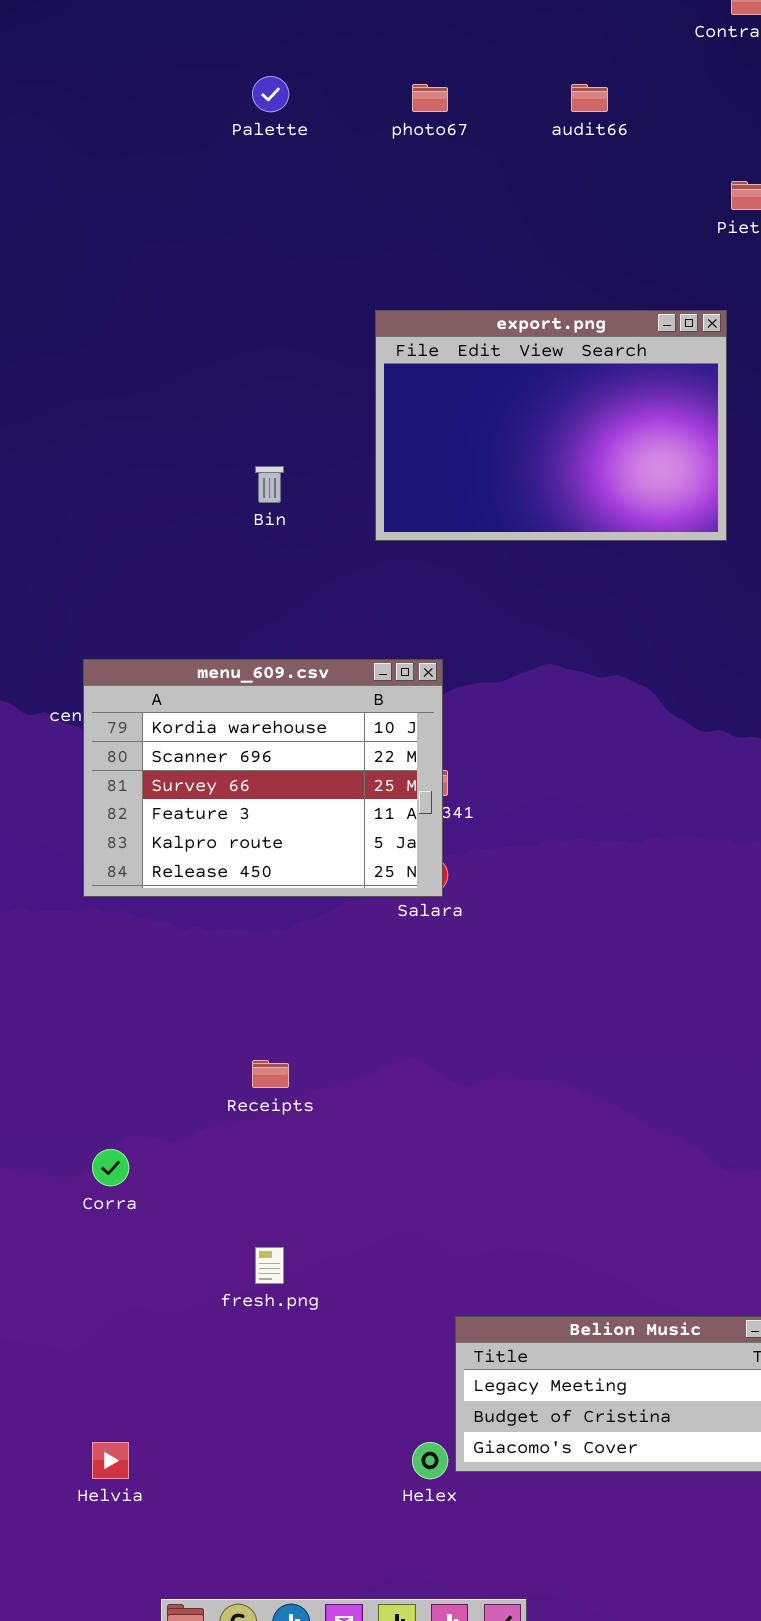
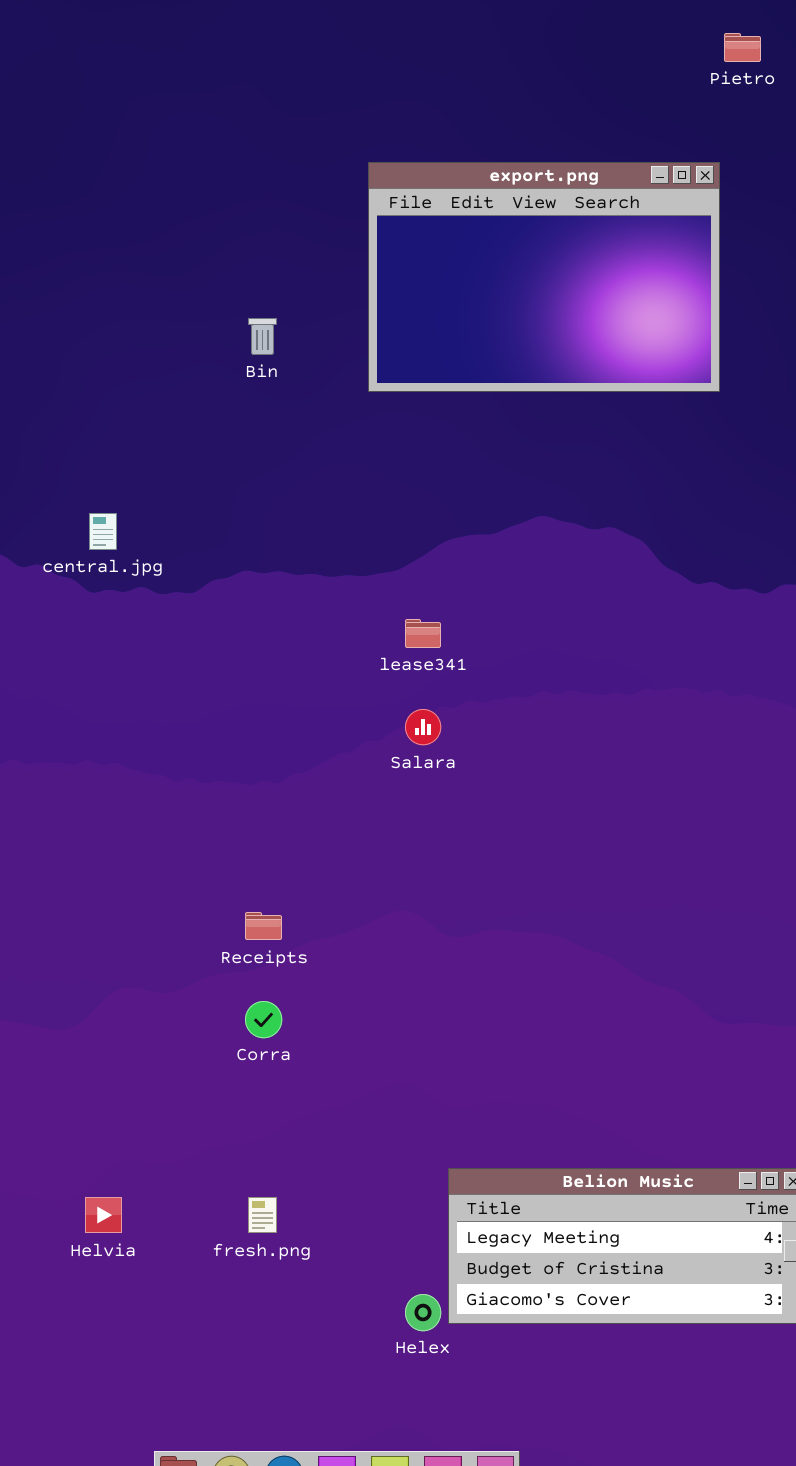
menu_609.csv: [83,659,443,897] -> none, closed
Corra: [92,1149,129,1186] -> [245,1001,282,1038], moved
fresh.png: [255,1247,284,1284] -> [248,1197,277,1233], moved
Helvia: [92,1442,129,1479] -> [85,1197,122,1233], moved

